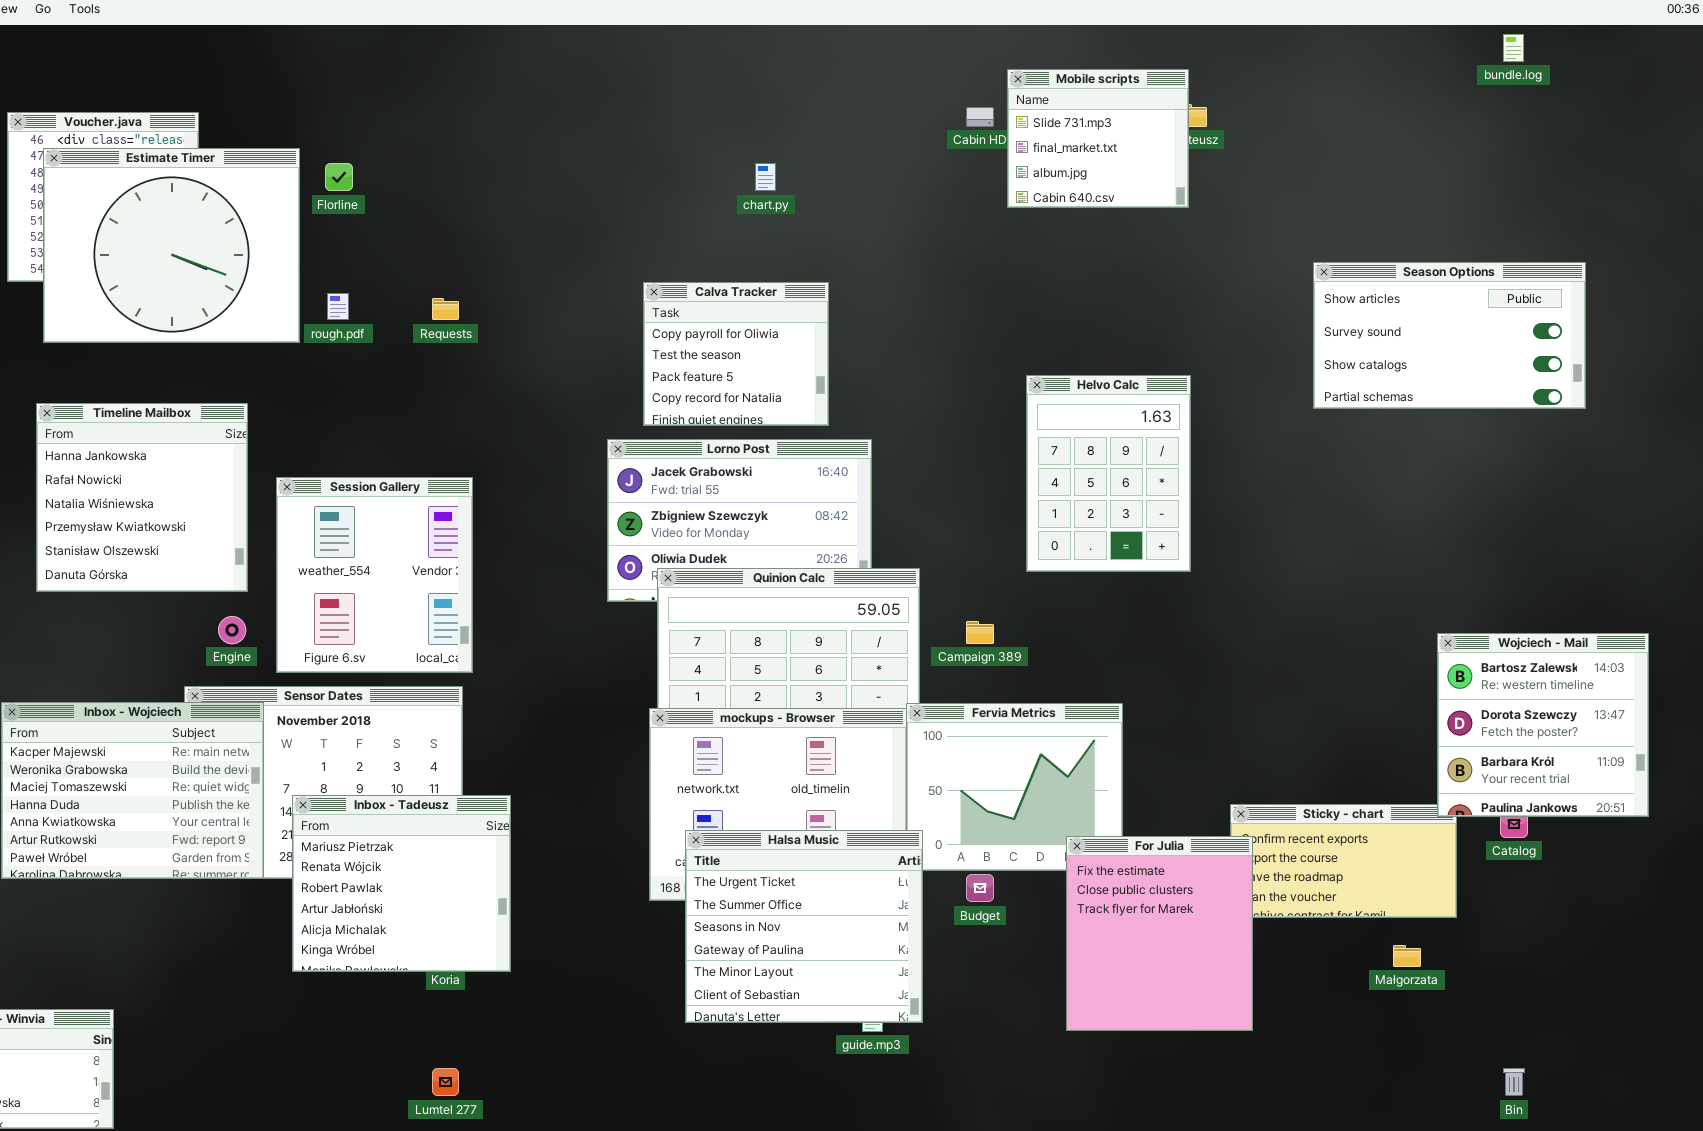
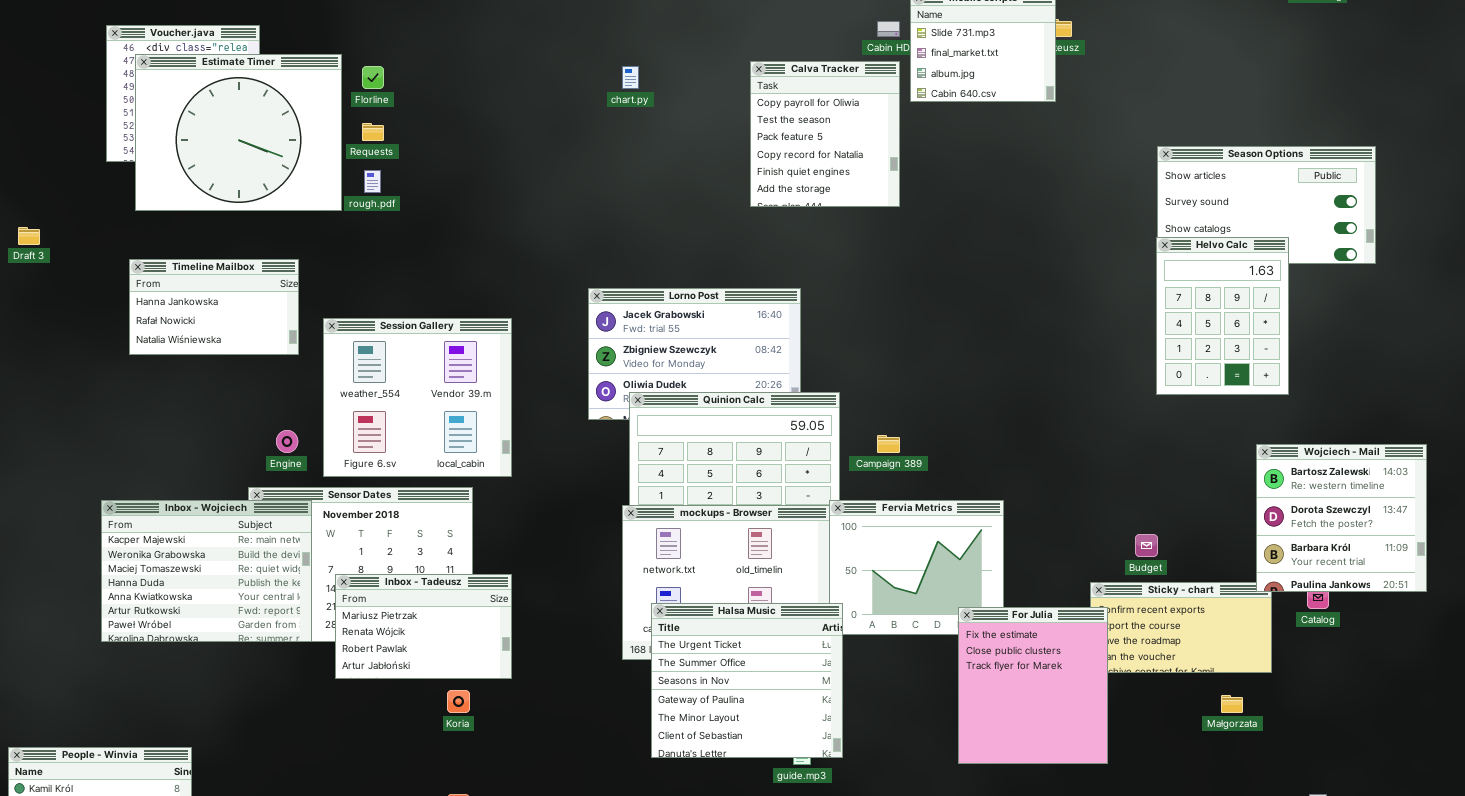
chart.py: [755,163,776,191] -> [622,66,639,89], moved
Calva Tracker: [643,282,829,426] -> [750,61,900,207], moved, resized
Requests: [432,298,459,320] -> [362,123,384,141], moved
Helvo Calc: [1026,375,1191,572] -> [1156,237,1289,395], moved
Timeline Mailbox: [36,403,248,592] -> [129,259,299,355], resized
Session Gallery: [276,477,473,673] -> [323,318,512,477], resized
Inbox - Tadeusz: [292,795,511,972] -> [335,574,512,679], resized
Budget: [966,874,994,902] -> [1135,534,1158,557], moved

